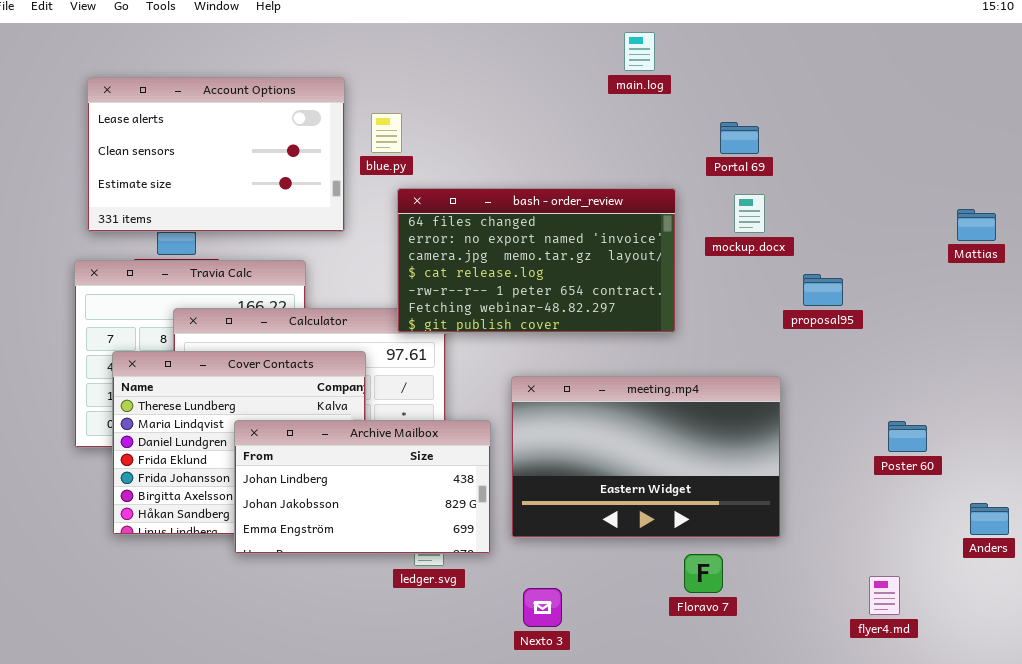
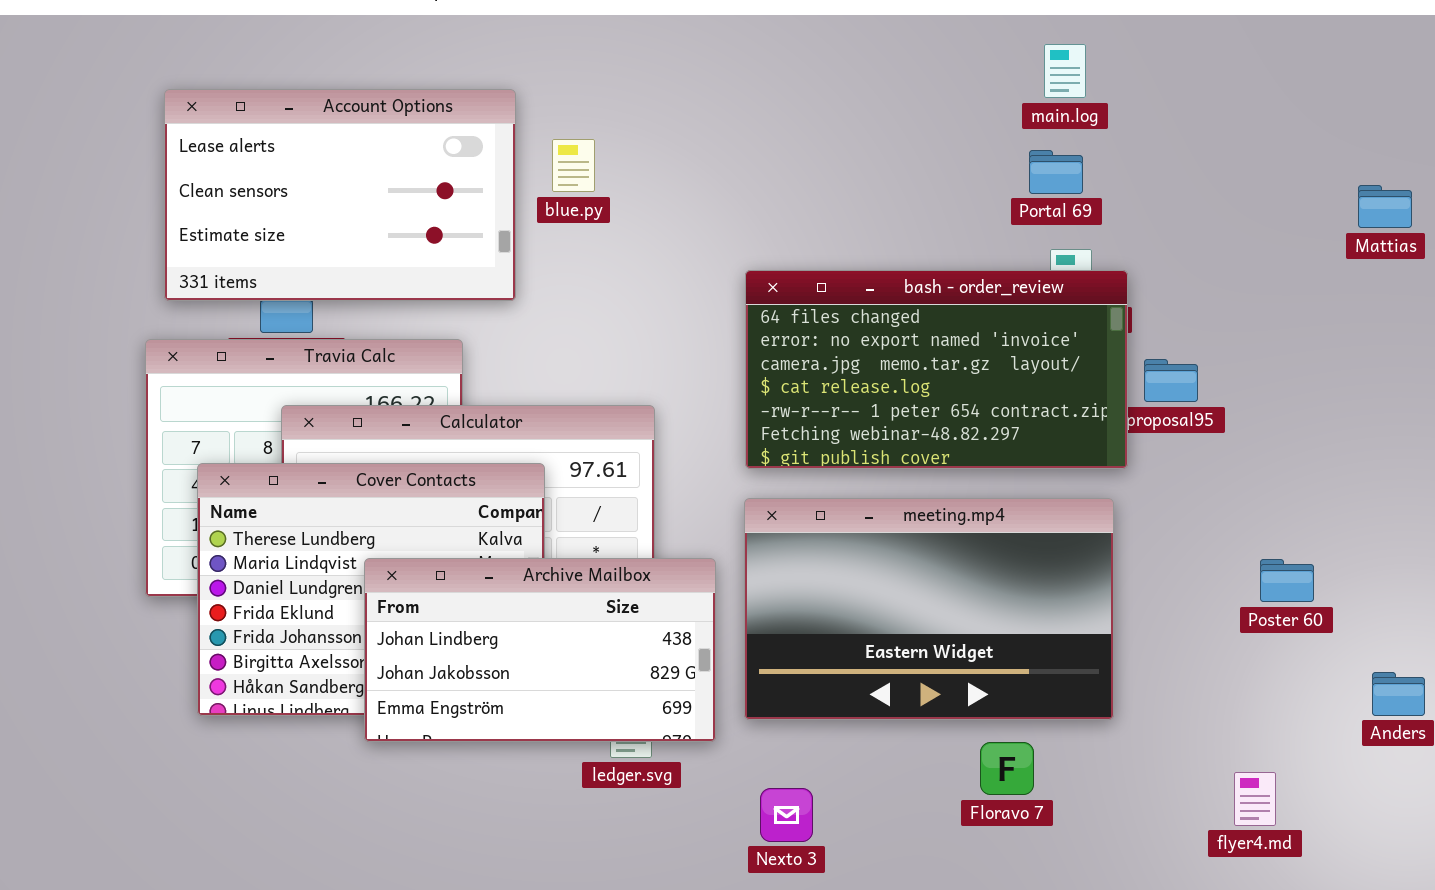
main.log: [624,32,655,71] -> [1044,44,1086,98], moved
bash - order_review: [397,188,676,333] -> [745,270,1128,469], moved
Mattias: [957,209,996,241] -> [1358,185,1412,228], moved

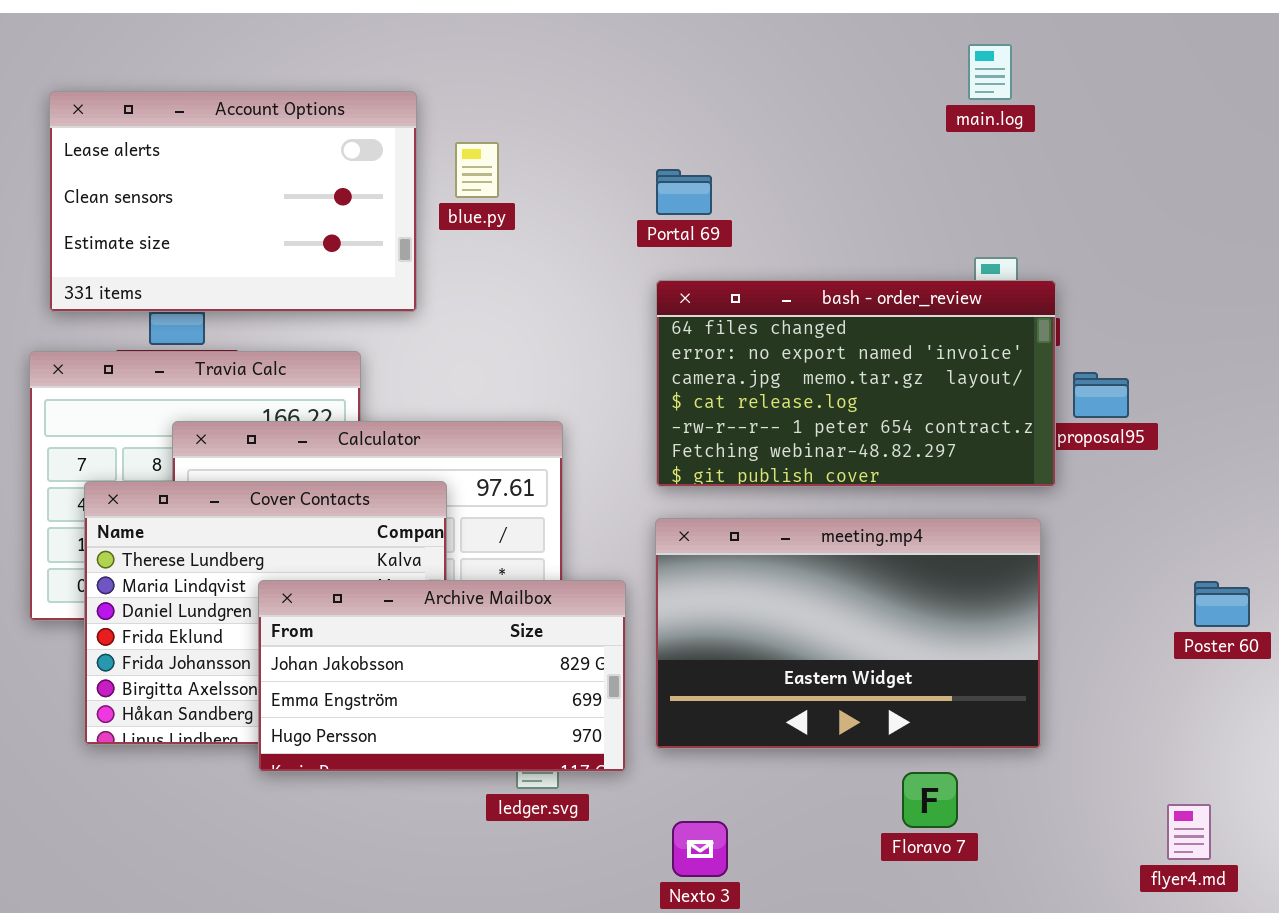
Portal 69: [1029,150,1083,194] -> [656,169,712,215], moved
Archive Mailbox: [364,558,716,742] -> [258,580,626,772], scrolled down 1 row

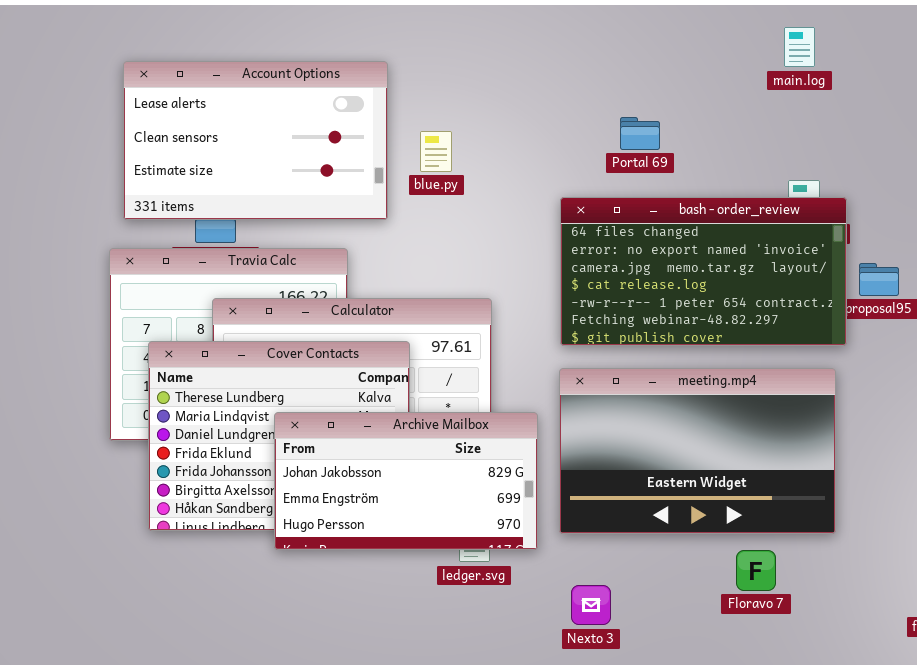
blue.py: [455,142,499,198] -> [420,131,452,172], moved
Portal 69: [656,169,712,215] -> [620,117,660,150], moved

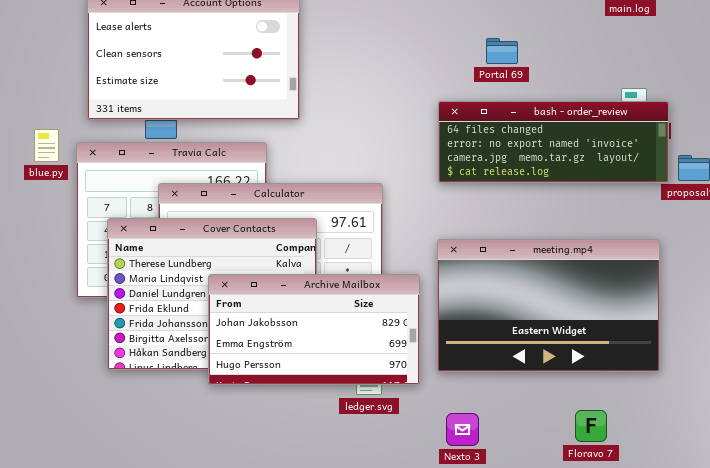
blue.py: [420,131,452,172] -> [34,129,59,162], moved
bash - order_review: [560,197,847,346] -> [438,101,669,183], resized
Floravo 7: [736,550,776,591] -> [575,410,607,442], moved

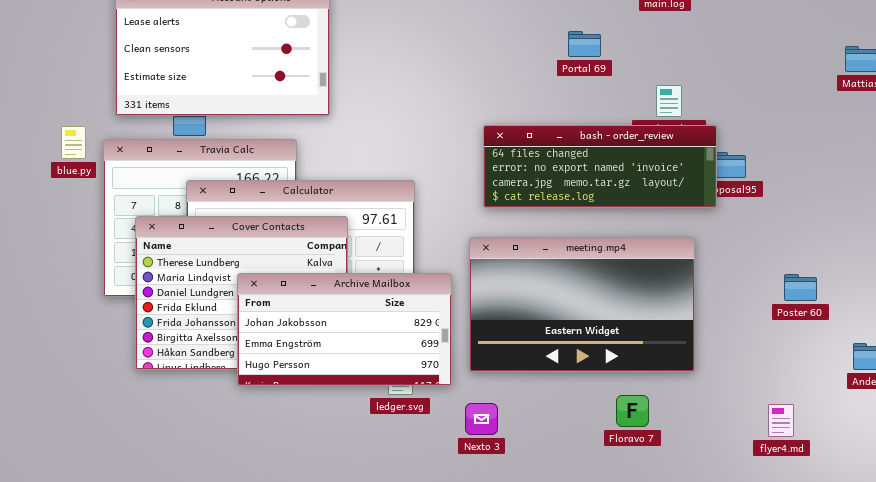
Portal 69: [486,38,518,64] -> [568,31,601,57], moved
bash - order_review: [438,101,669,183] -> [483,125,717,208], moved
Floravo 7: [575,410,607,442] -> [616,395,649,427], moved
Nexto 3: [446,413,479,446] -> [465,403,498,435], moved

